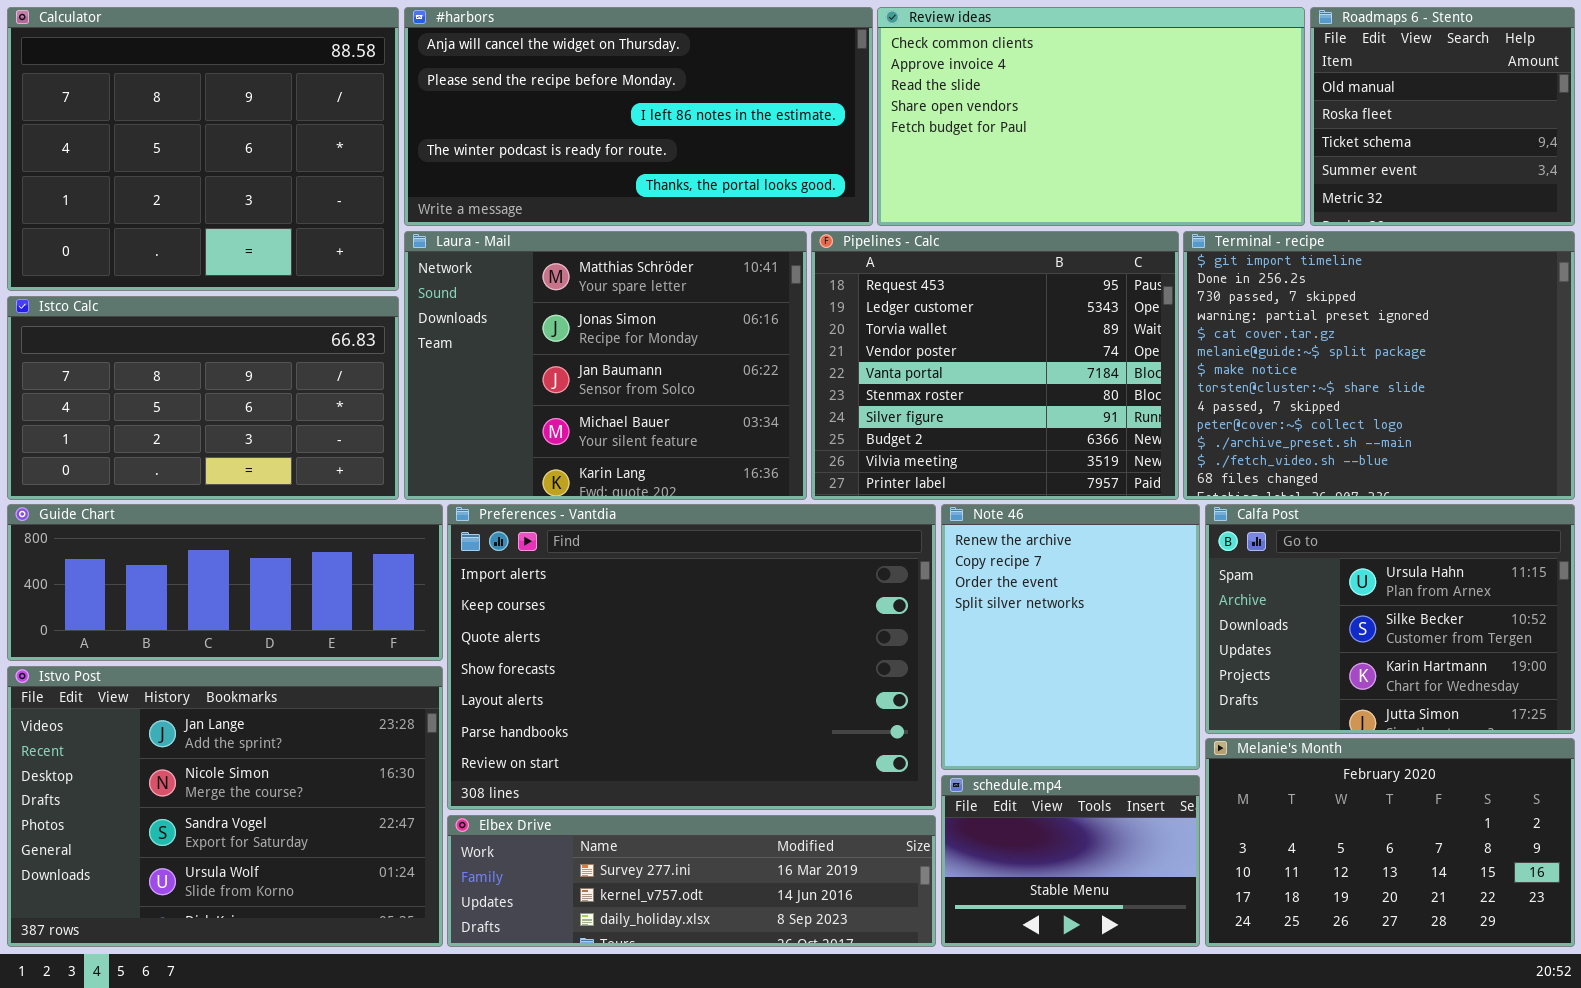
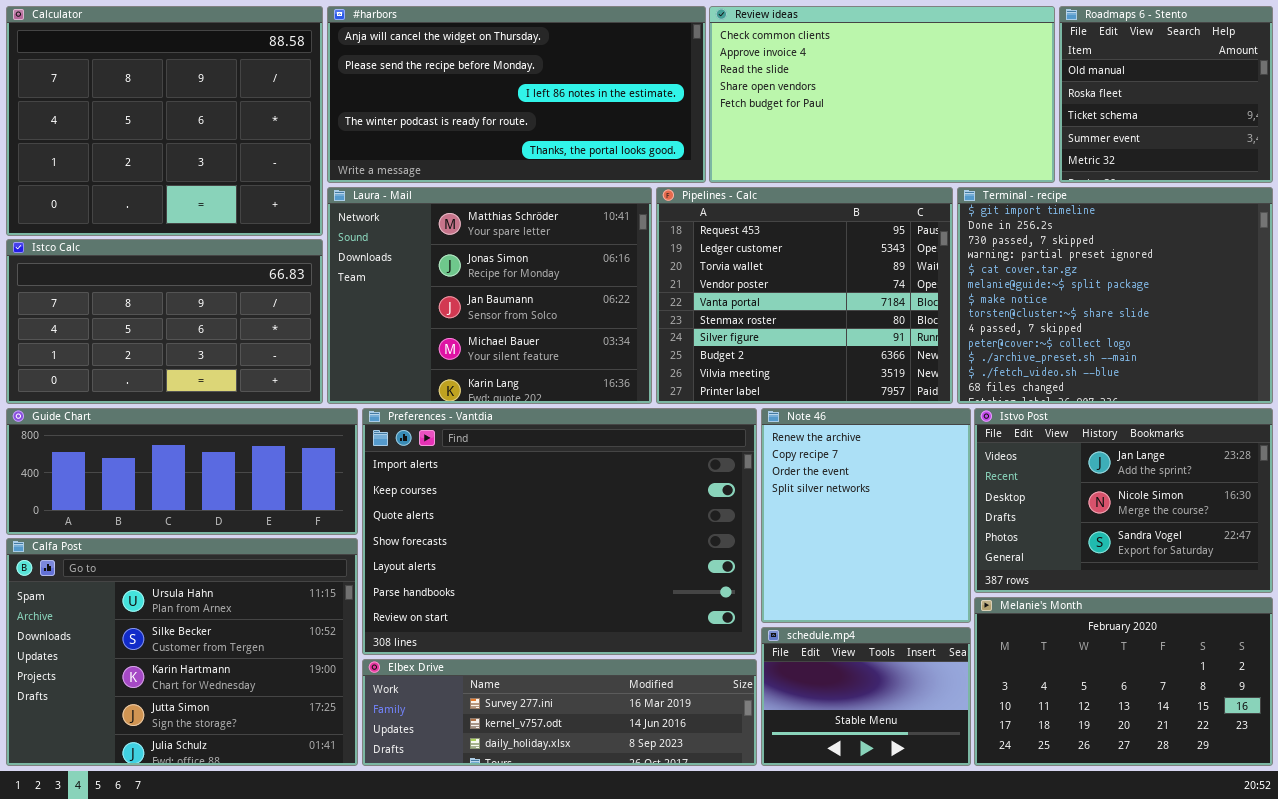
Calfa Post: [1205,504,1575,734] -> [6,538,358,766], moved, resized
Istvo Post: [7,666,443,947] -> [974,408,1273,593], moved, resized

